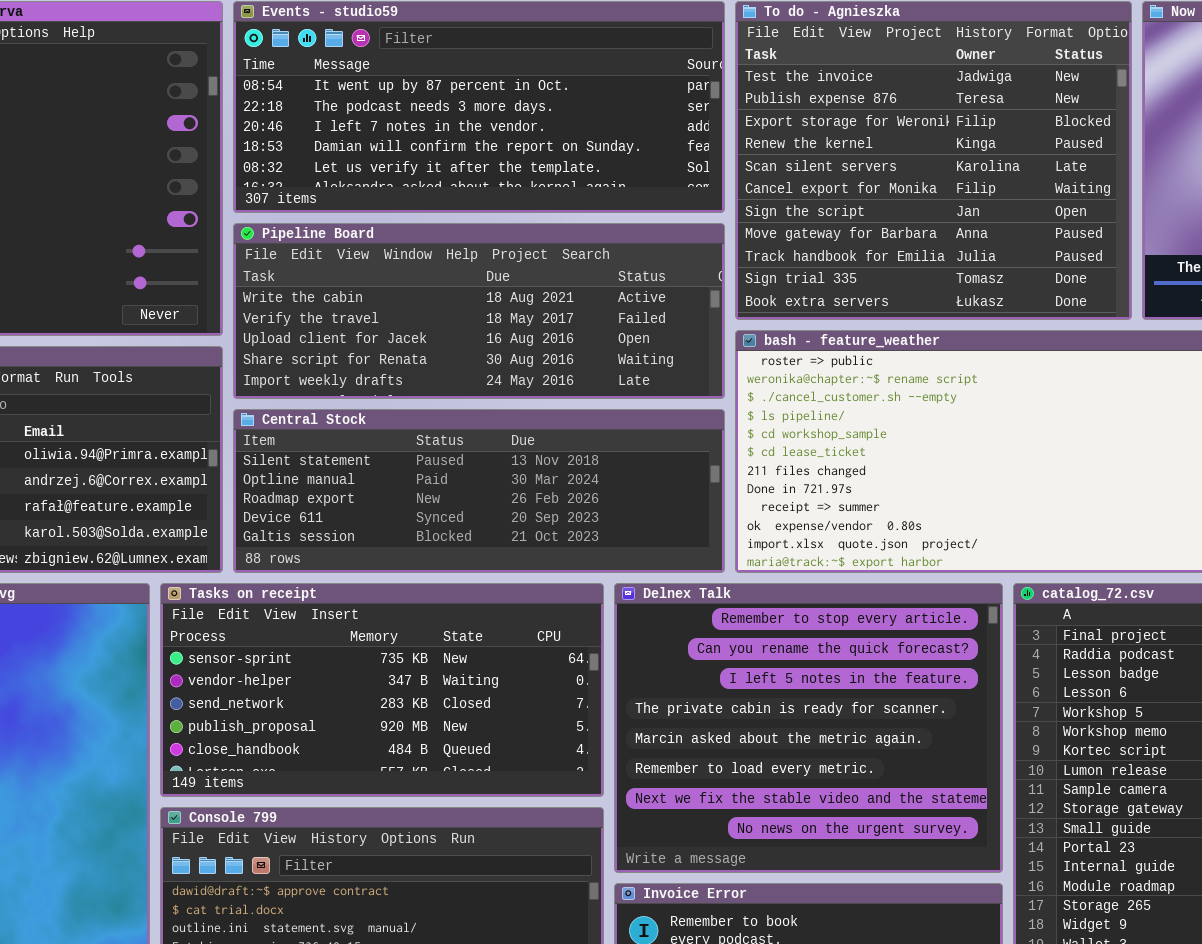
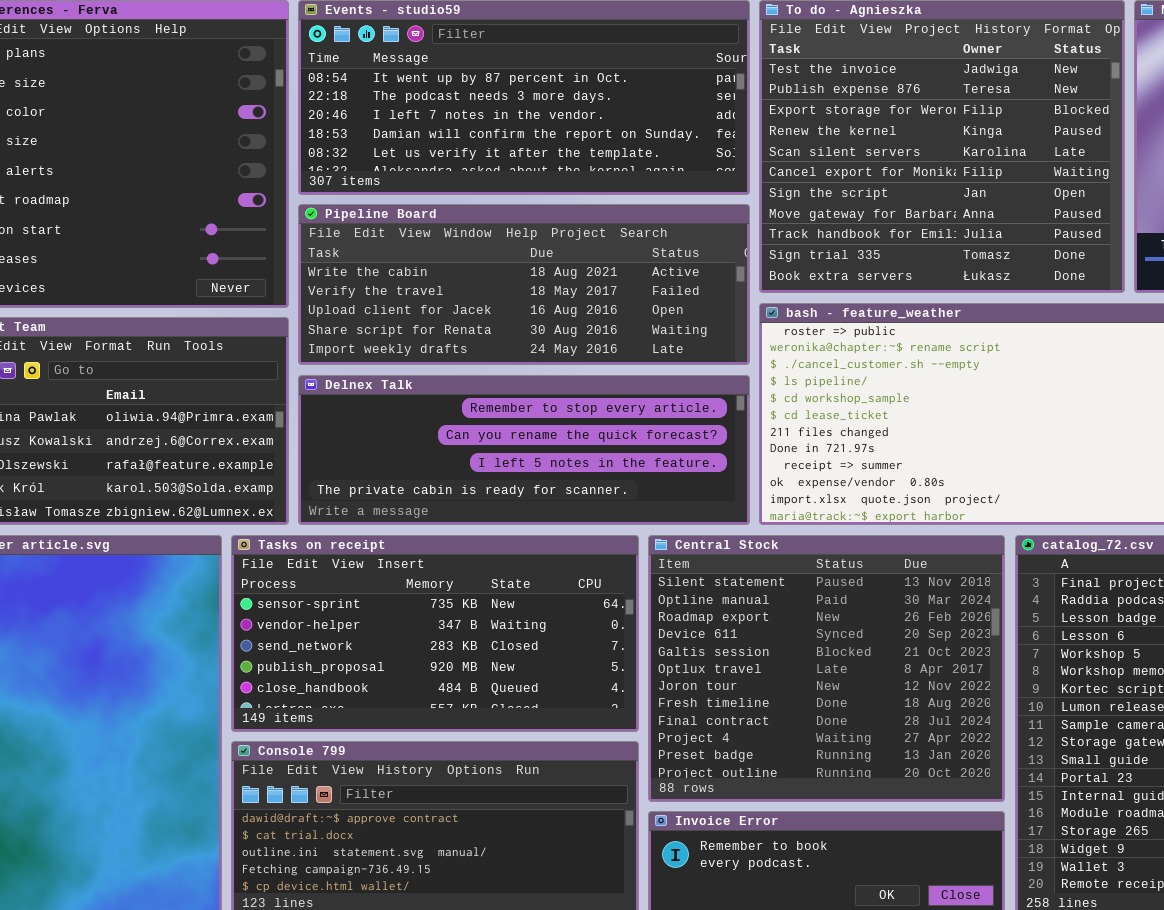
Central Stock: [233,409,725,573] -> [648,535,1005,802], moved, resized
Delnex Talk: [614,583,1003,873] -> [298,375,750,525], moved, resized

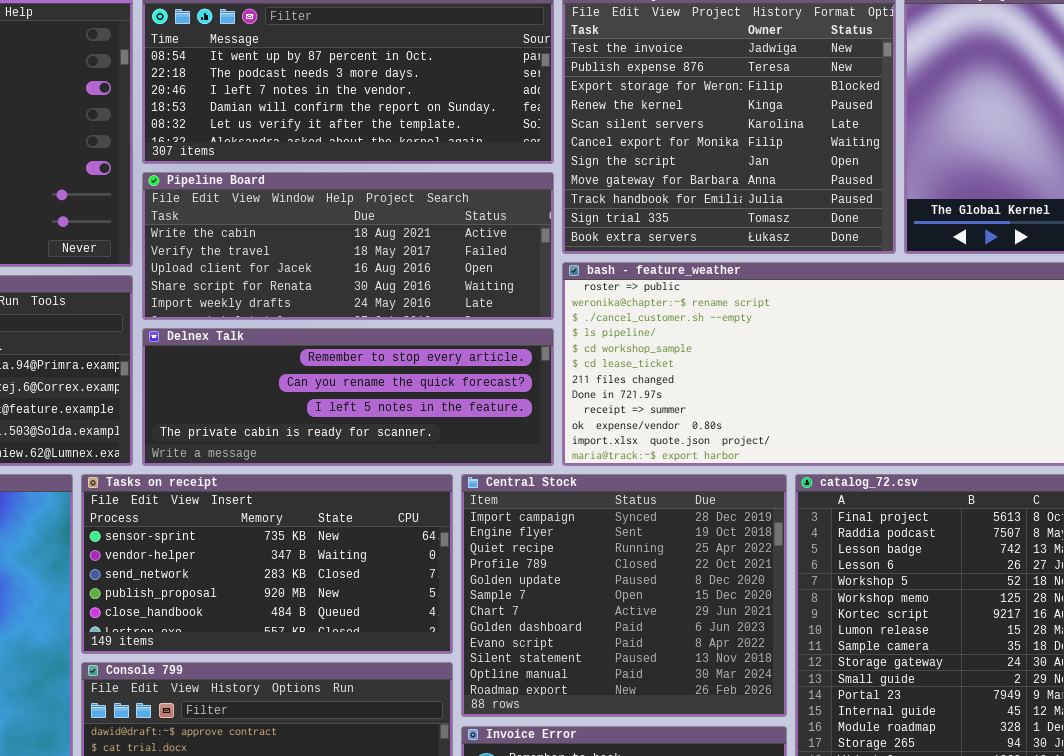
Central Stock: [648,535,1005,802] -> [461,474,787,717], scrolled up 9 rows

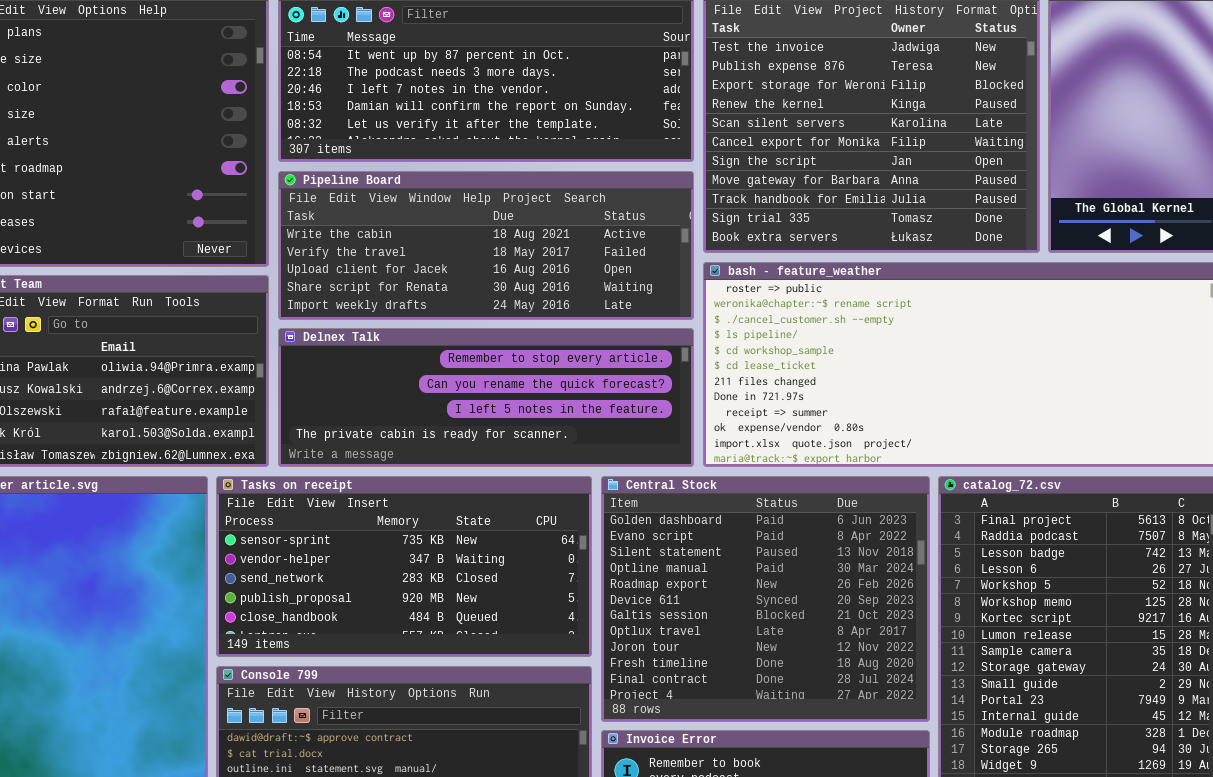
Central Stock: [461,474,787,717] -> [601,476,930,722], scrolled down 7 rows

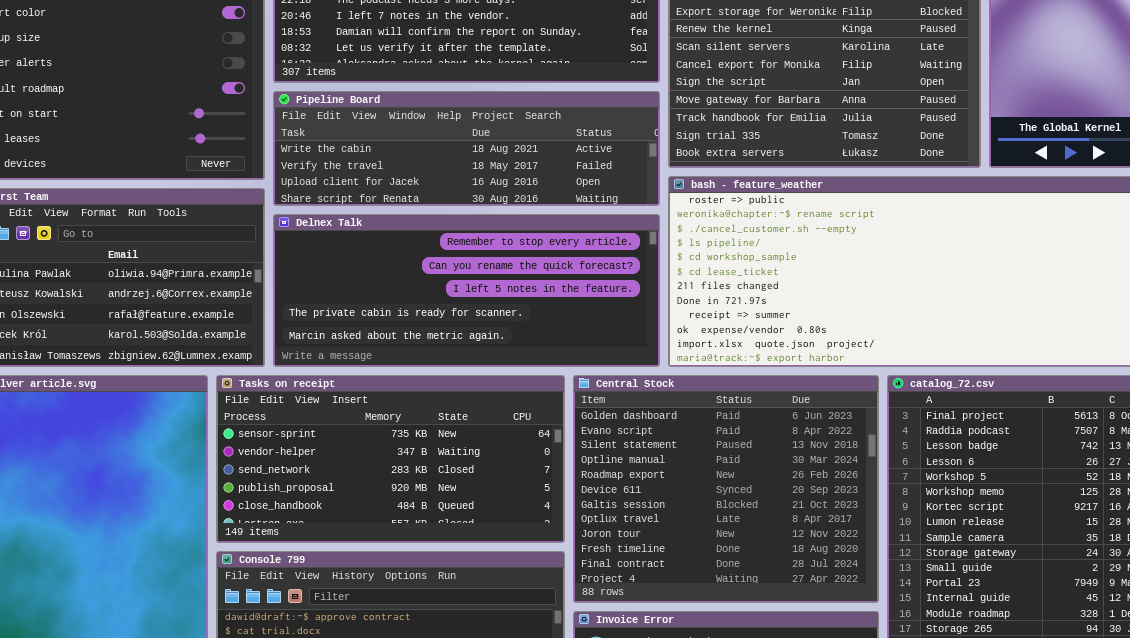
Pipeline Board: [278,171,694,320] -> [273,91,660,206], resized
Delnex Talk: [278,328,694,467] -> [273,214,660,367], resized

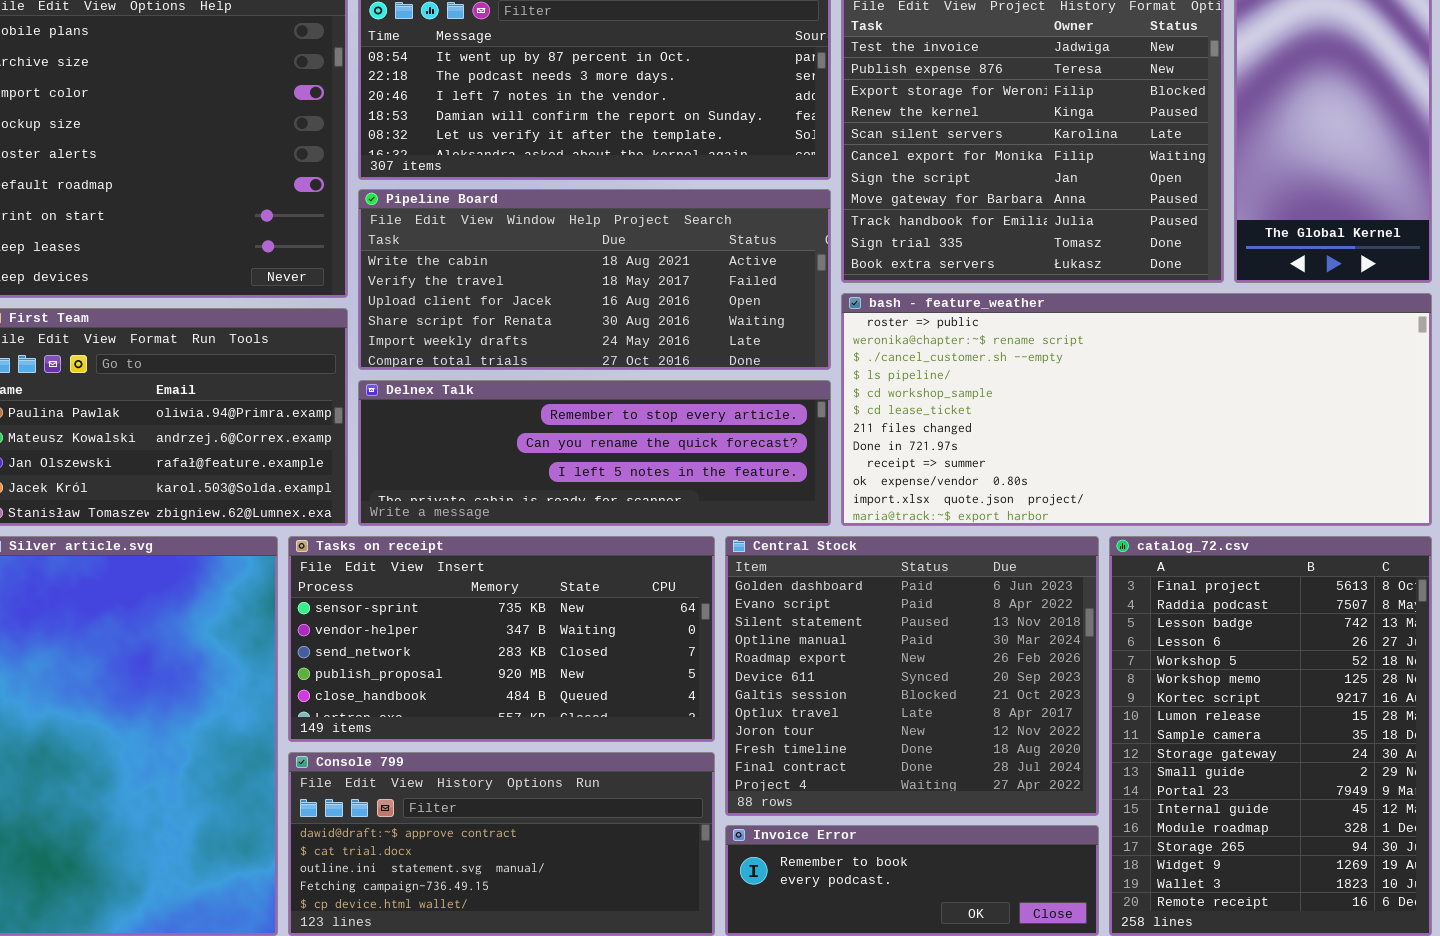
Pipeline Board: [273,91,660,206] -> [358,189,831,370], resized
Delnex Talk: [273,214,660,367] -> [358,380,831,526], resized

